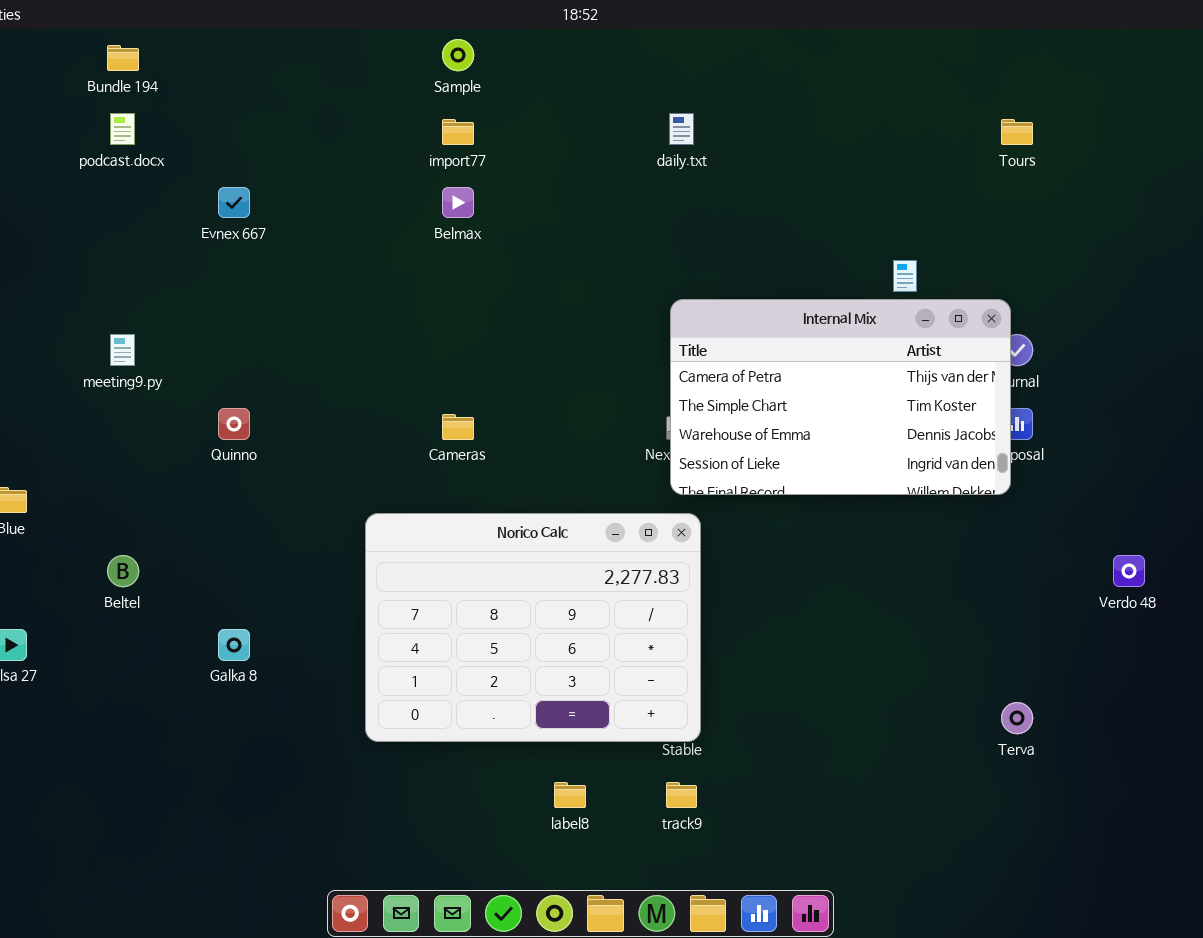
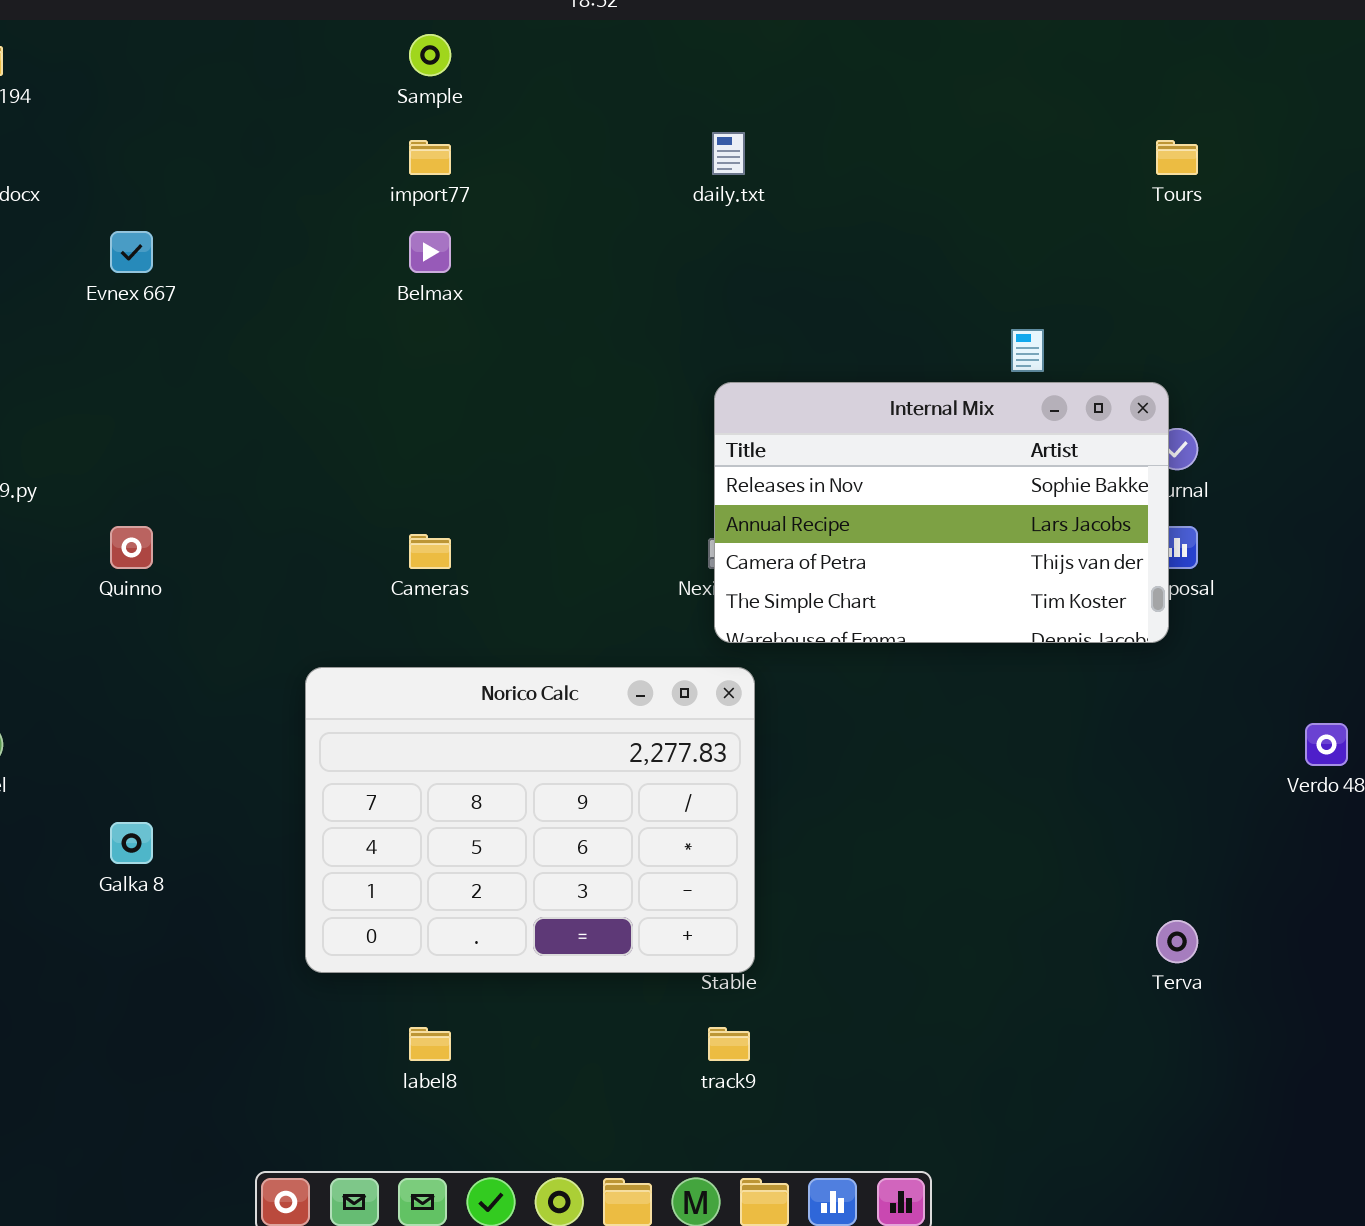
Internal Mix: [670,299,1011,495] -> [714,382,1169,643], scrolled up 2 rows
label8: [554,782,586,808] -> [409,1027,451,1061], moved

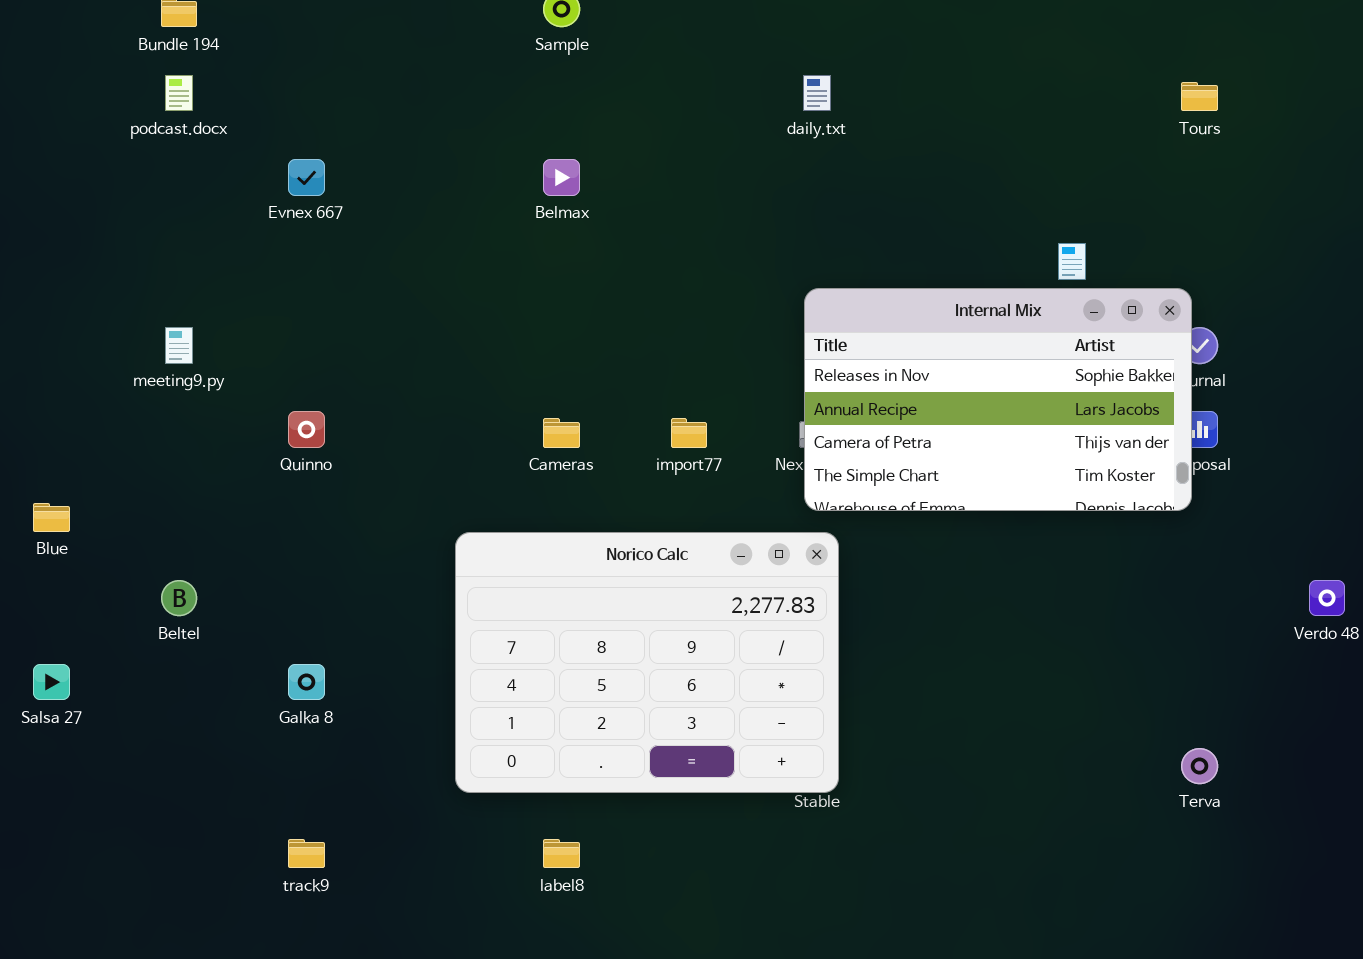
import77: [409,140,451,175] -> [671,418,707,448], moved
track9: [708,1027,750,1061] -> [288,839,325,868], moved

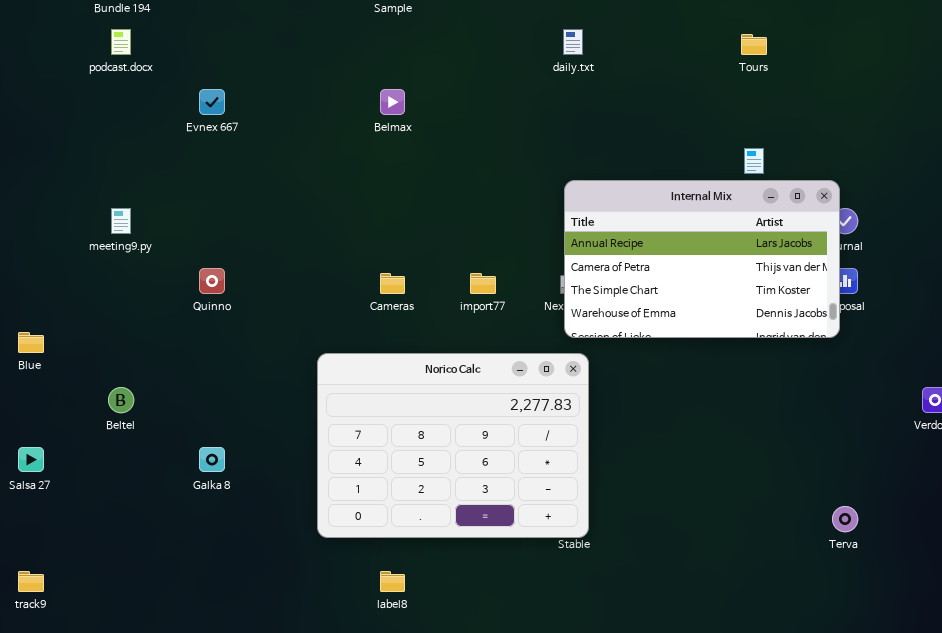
Tours: [1181,82,1218,111] -> [741,34,767,55], moved
Internal Mix: [804,288,1192,511] -> [564,180,840,338], scrolled down 1 row
track9: [288,839,325,868] -> [18,571,44,592], moved

